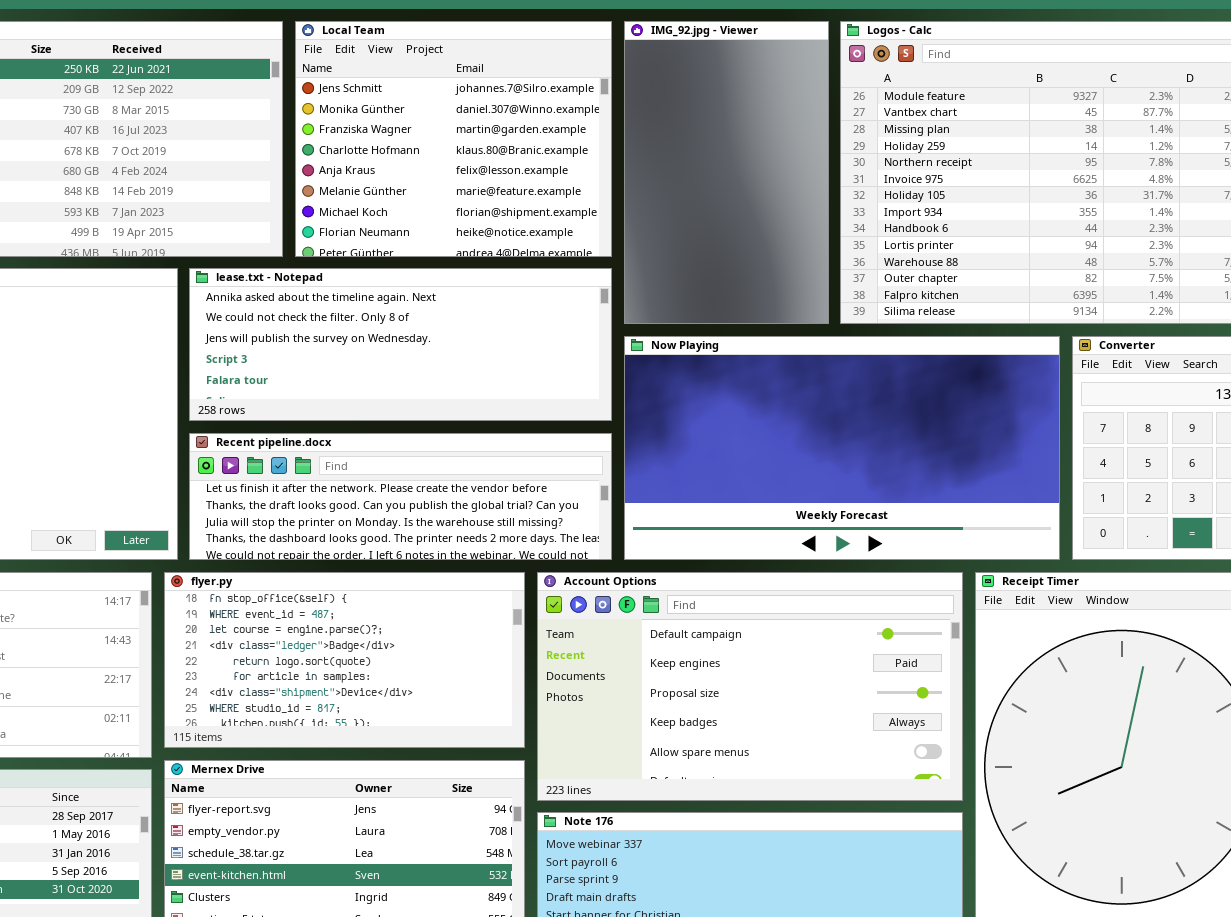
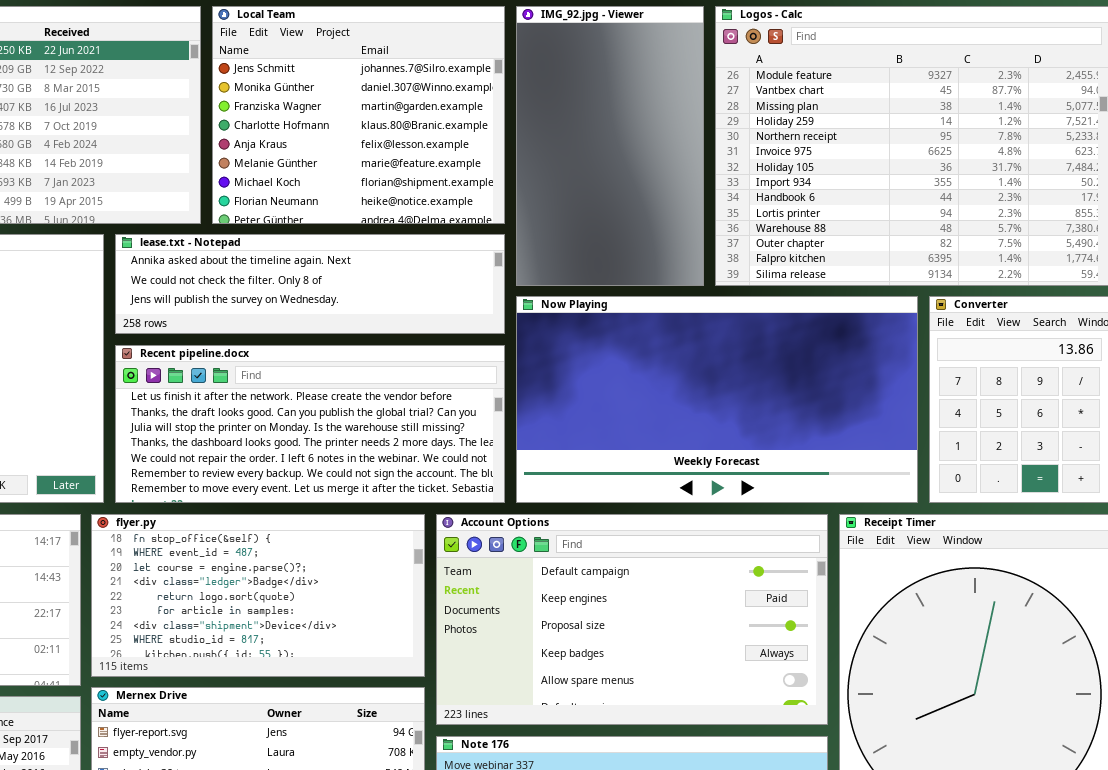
lease.txt - Notepad: [189,268,612,421] -> [115,234,505,334], resized
Recent pipeline.docx: [189,433,612,560] -> [115,345,505,503], resized

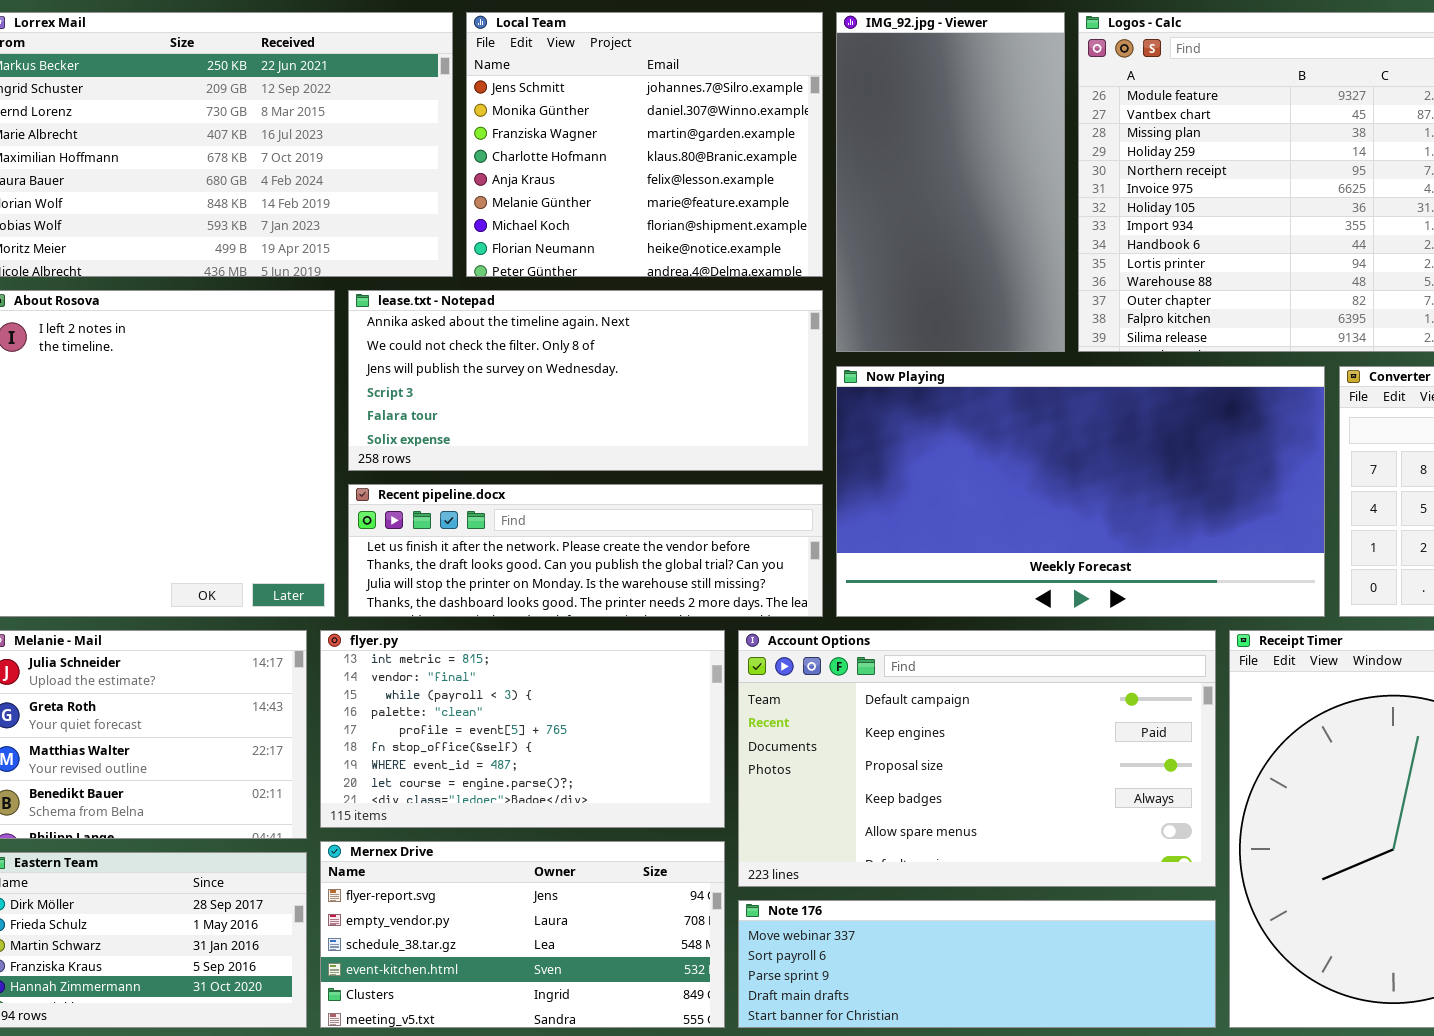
lease.txt - Notepad: [115,234,505,334] -> [348,290,823,471], resized
Recent pipeline.docx: [115,345,505,503] -> [348,484,823,617], resized
flyer.py: [91,514,425,677] -> [320,630,725,828], scrolled up 5 rows

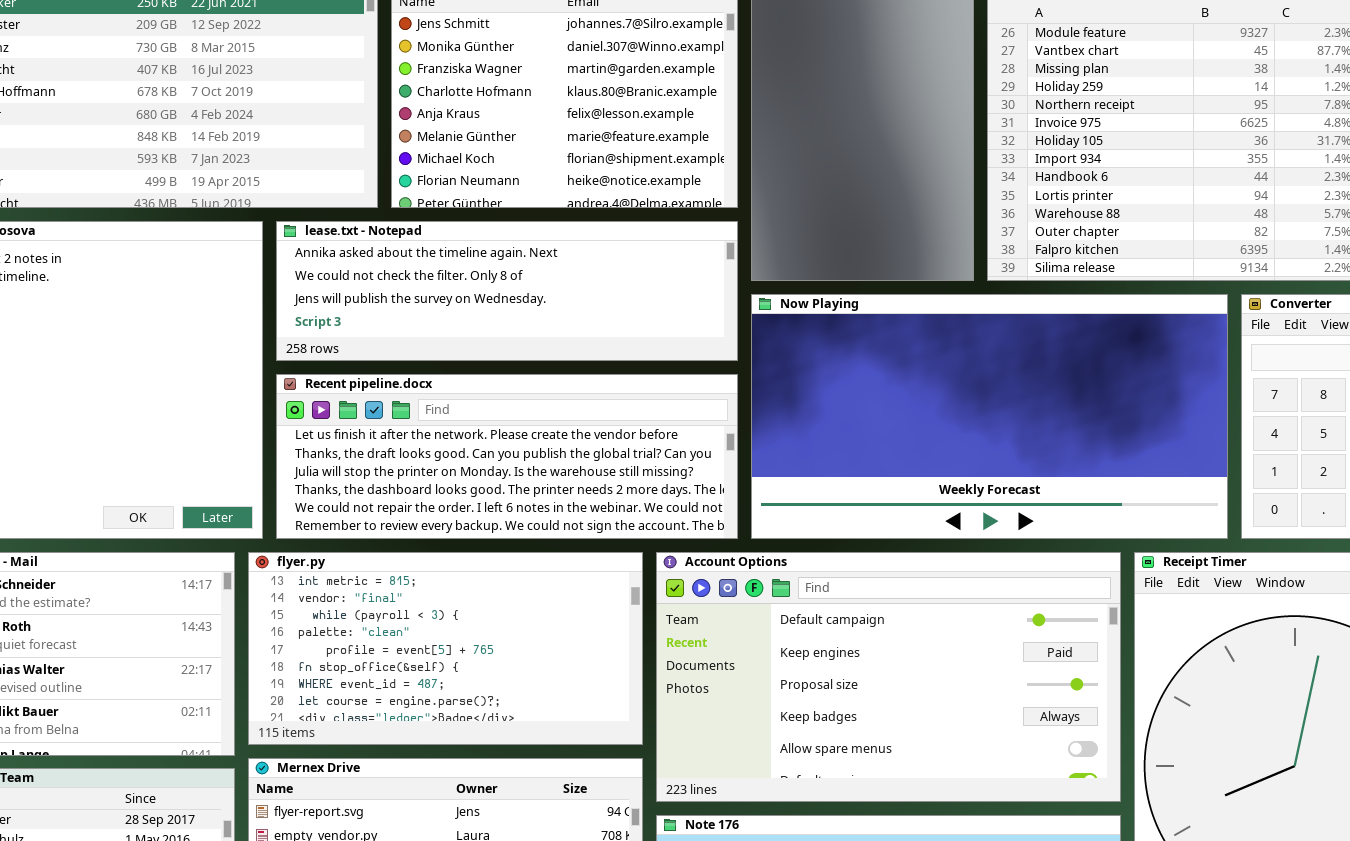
lease.txt - Notepad: [348,290,823,471] -> [276,221,738,361], resized
Recent pipeline.docx: [348,484,823,617] -> [276,374,738,539], resized

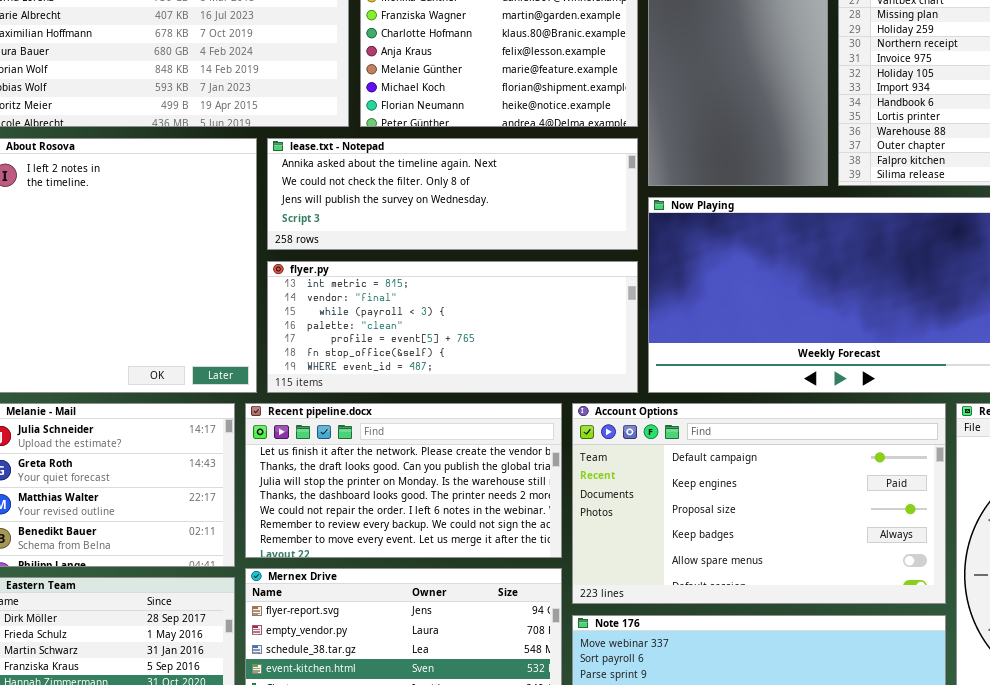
Recent pipeline.docx: [276,374,738,539] -> [245,403,562,558], moved, resized
flyer.py: [248,552,643,745] -> [267,261,638,393], moved, resized

